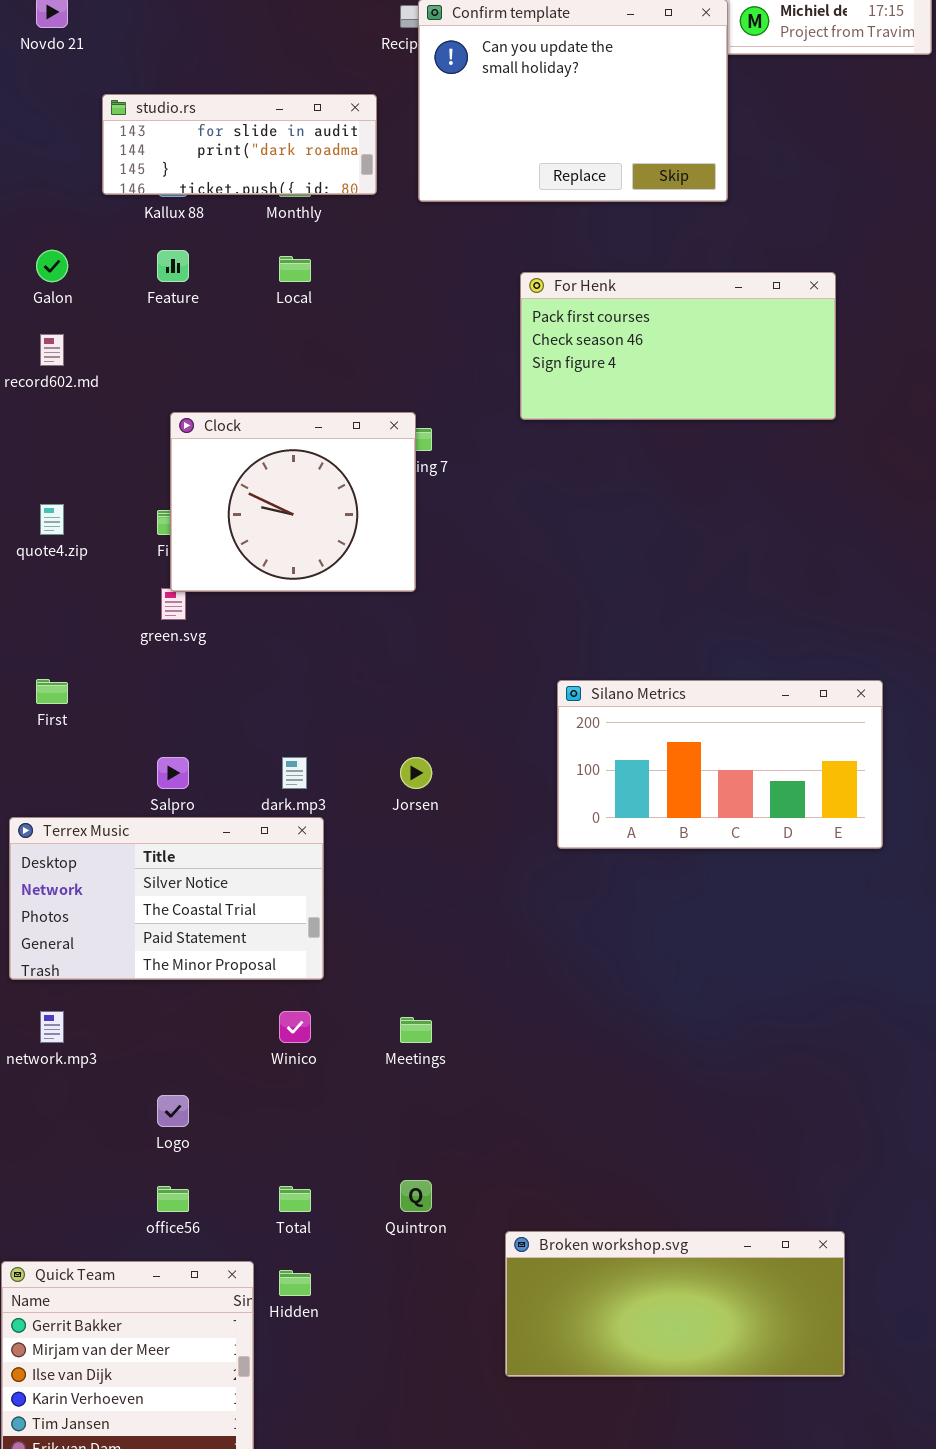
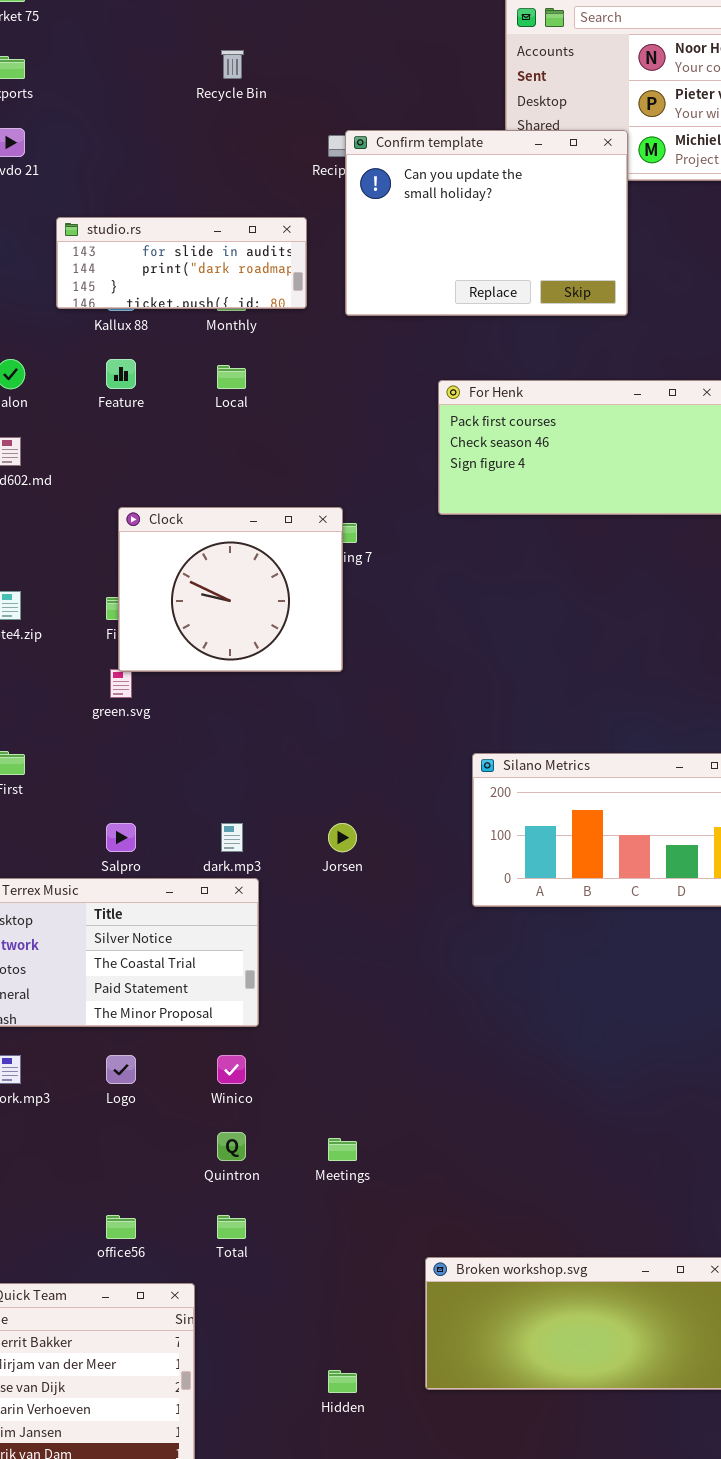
Meetings: [400,1017,432,1043] -> [328,1138,357,1161], moved
Logo: [157,1095,189,1127] -> [106,1055,136,1084], moved
Quintron: [400,1180,432,1212] -> [217,1132,246,1161], moved
Hidden: [279,1270,311,1296] -> [328,1370,357,1393], moved

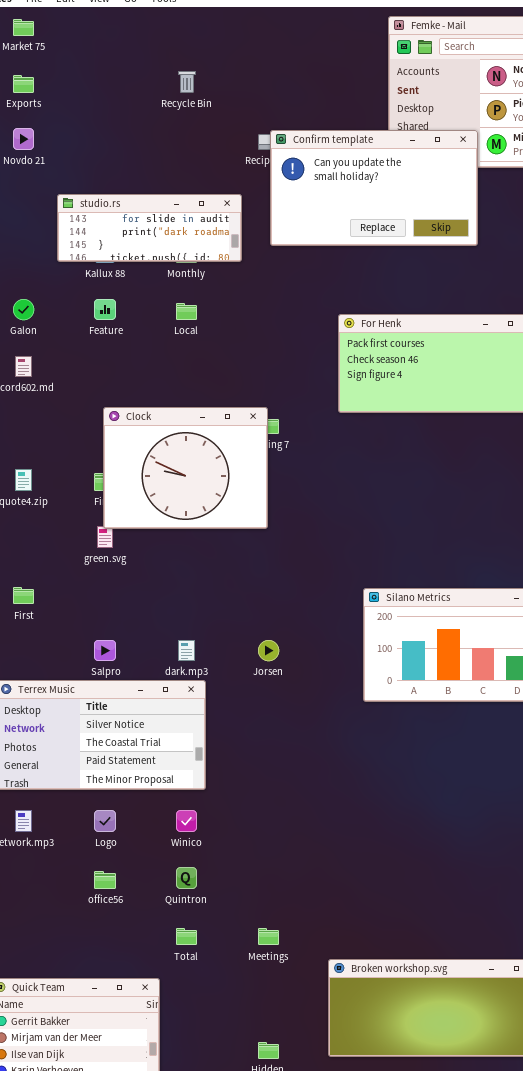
Confirm template: [345,130,628,316] -> [270,130,478,246], resized
Meetings: [328,1138,357,1161] -> [258,928,279,945], moved
office56: [106,1215,136,1239] -> [94,871,116,889], moved

